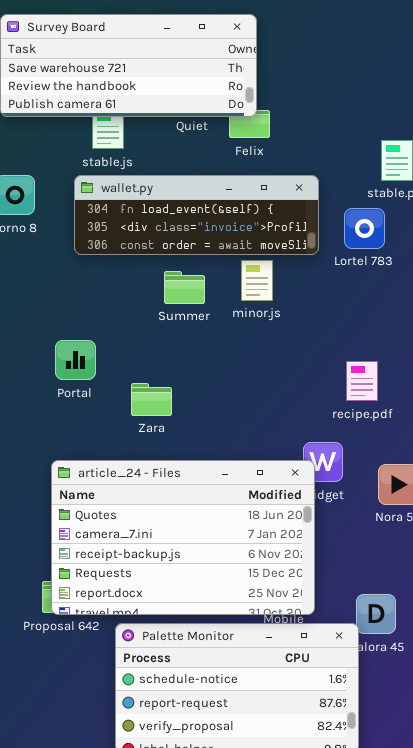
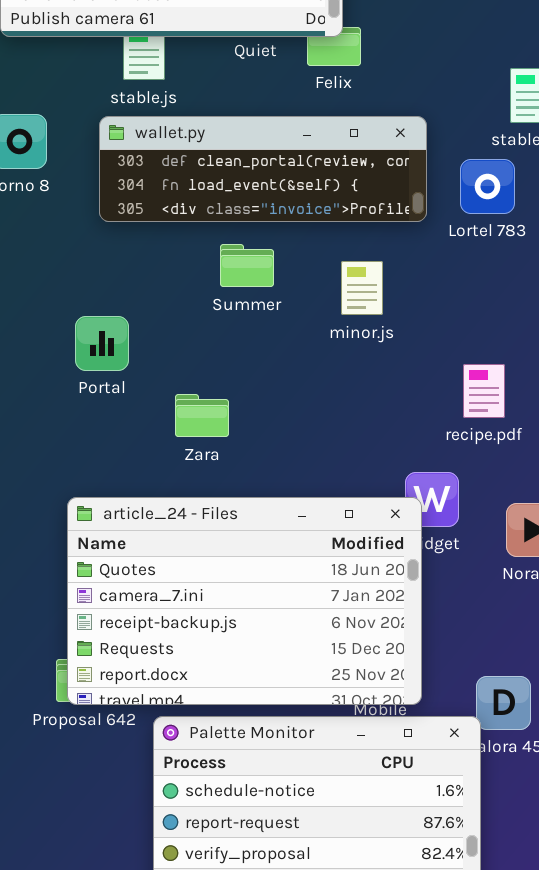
wallet.py: [74,175,319,255] -> [99,116,427,222], scrolled up 1 row
minor.js: [241,260,273,301] -> [341,261,383,315], moved
Portal: [55,340,96,380] -> [75,316,129,371], moved

